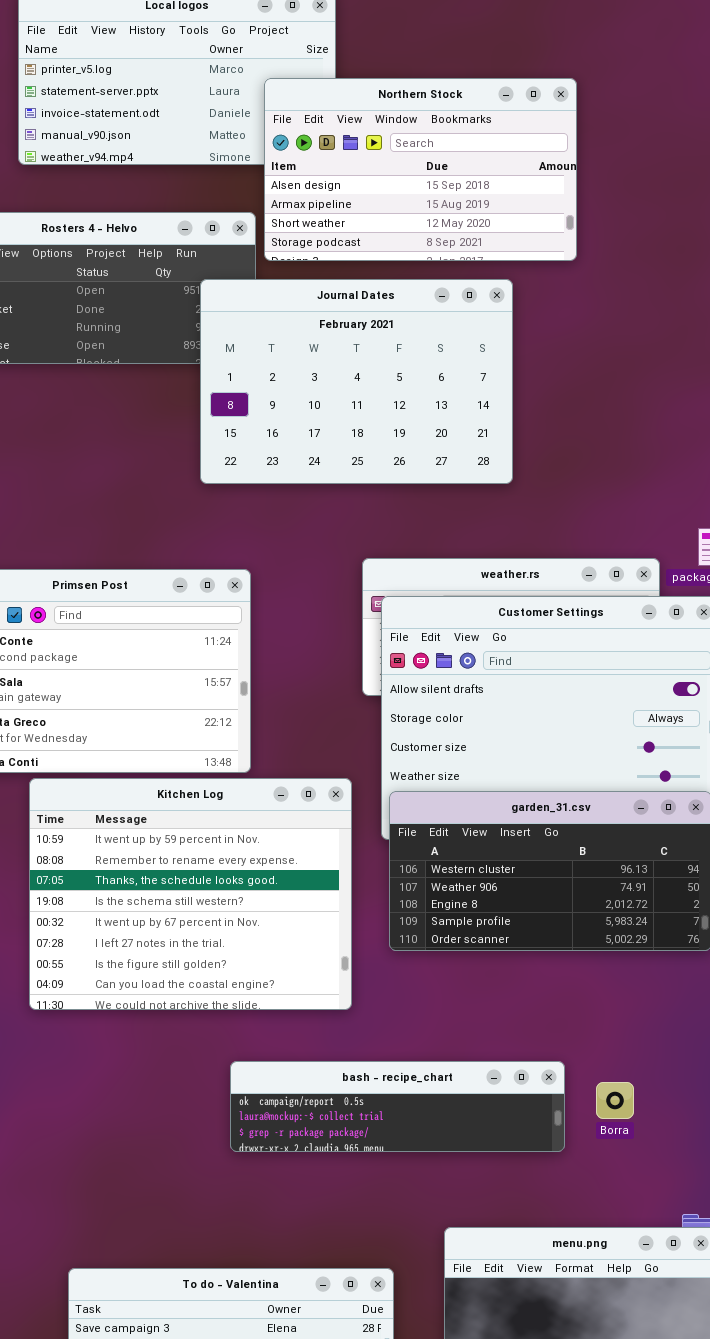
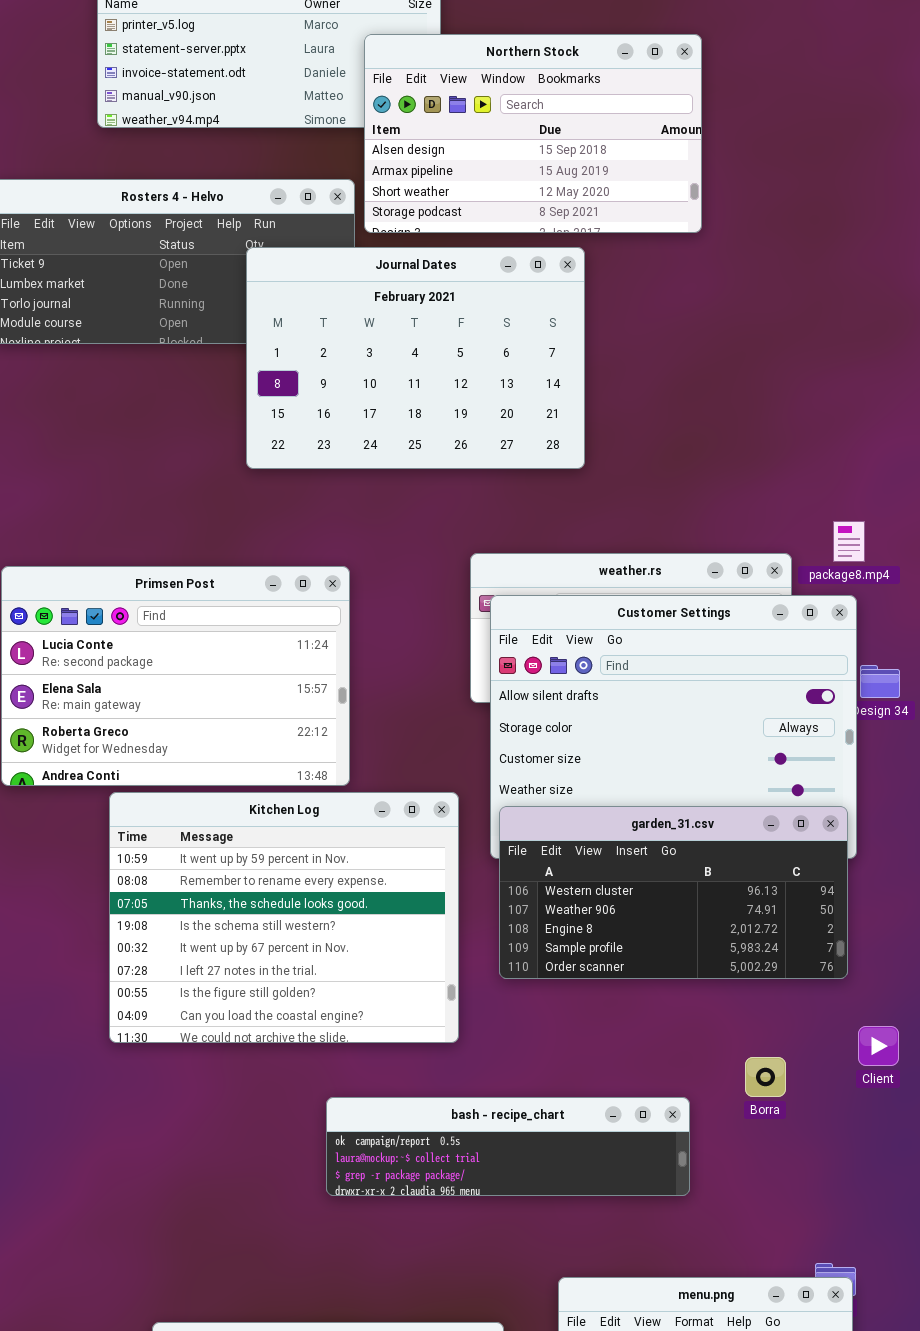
Journal Dates: [200,279,513,484] -> [246,247,585,469], moved
Borra: [596,1082,634,1119] -> [745,1057,786,1097], moved

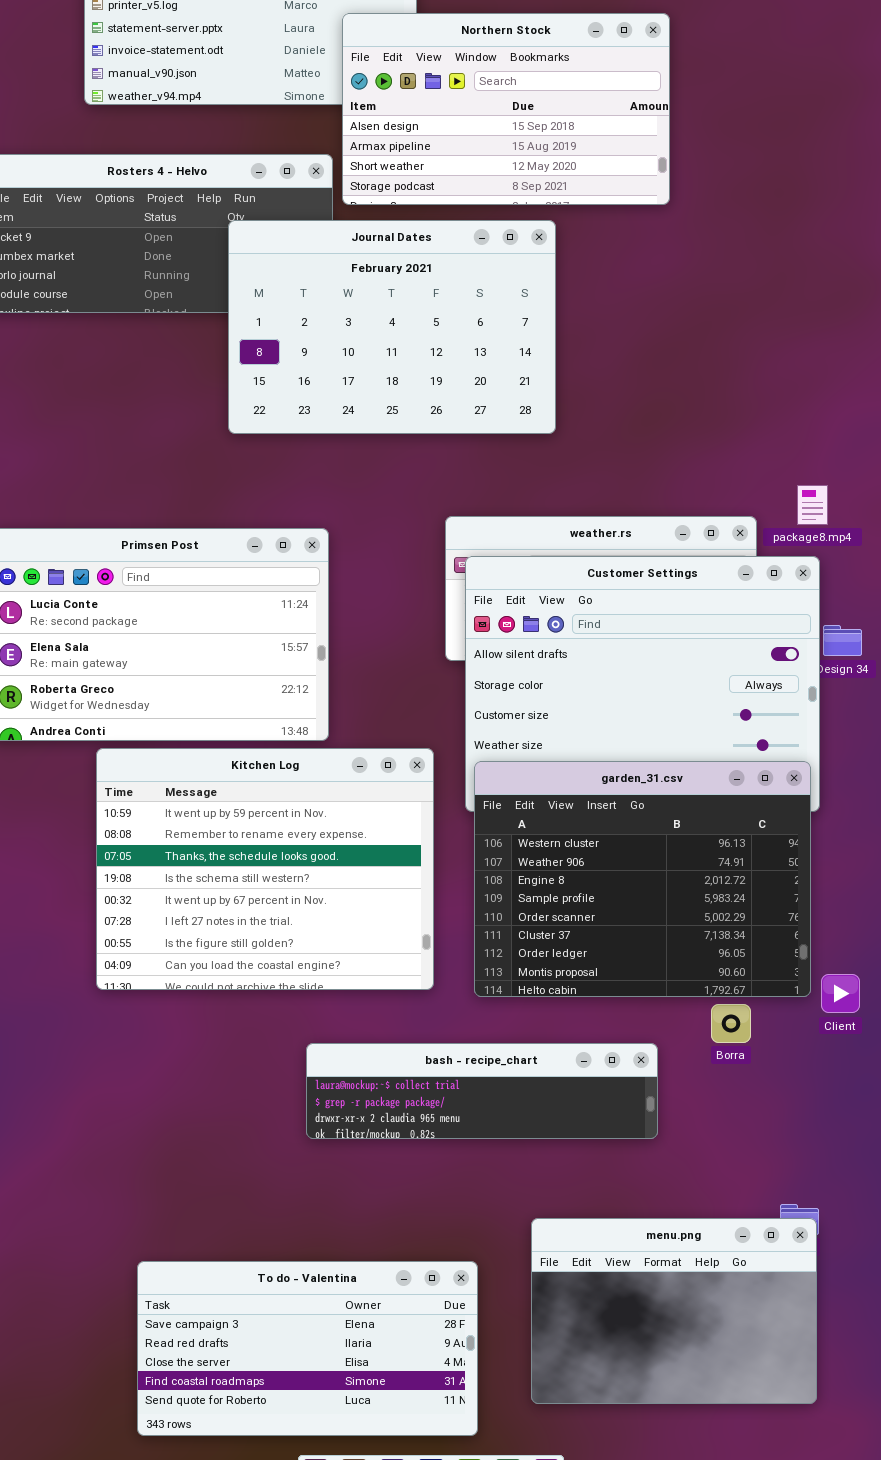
garden_31.csv: [499,806,848,979] -> [474,761,811,997], resized
bash - recipe_chart: [326,1097,690,1196] -> [306,1043,658,1139], scrolled down 1 row

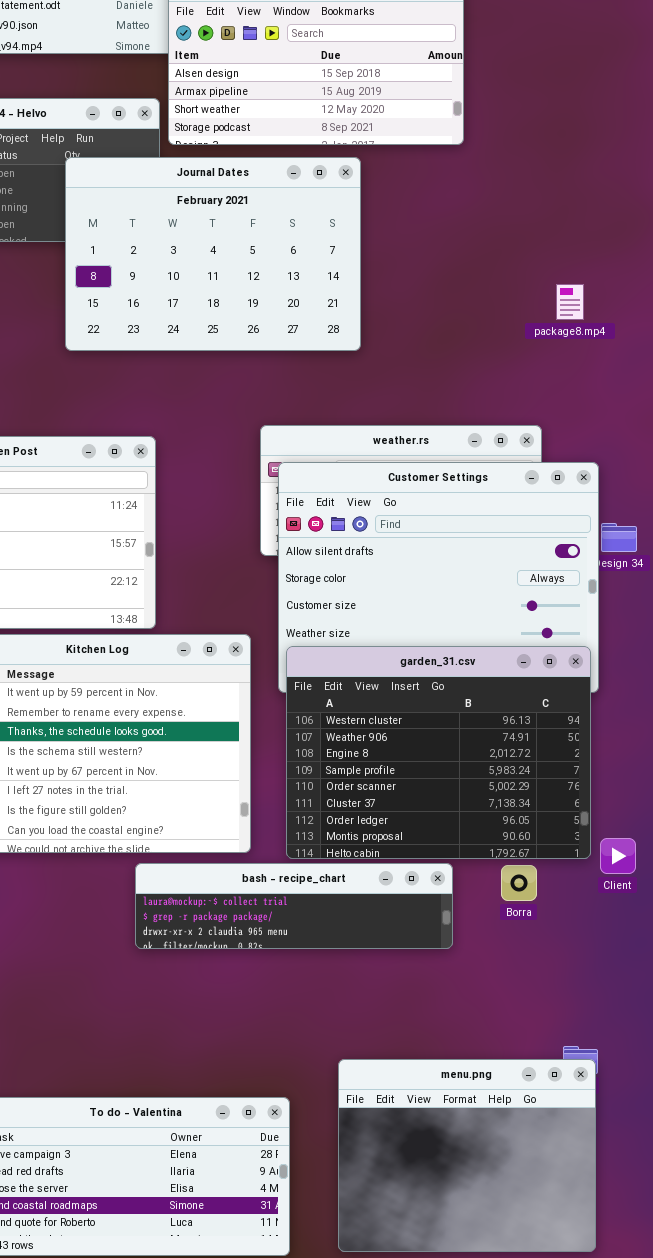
package8.mp4: [797,485,828,525] -> [556,284,584,320], moved
bash - recipe_chart: [306,1043,658,1139] -> [135,863,453,949], moved
menu.png: [531,1218,817,1404] -> [338,1059,596,1252], resized

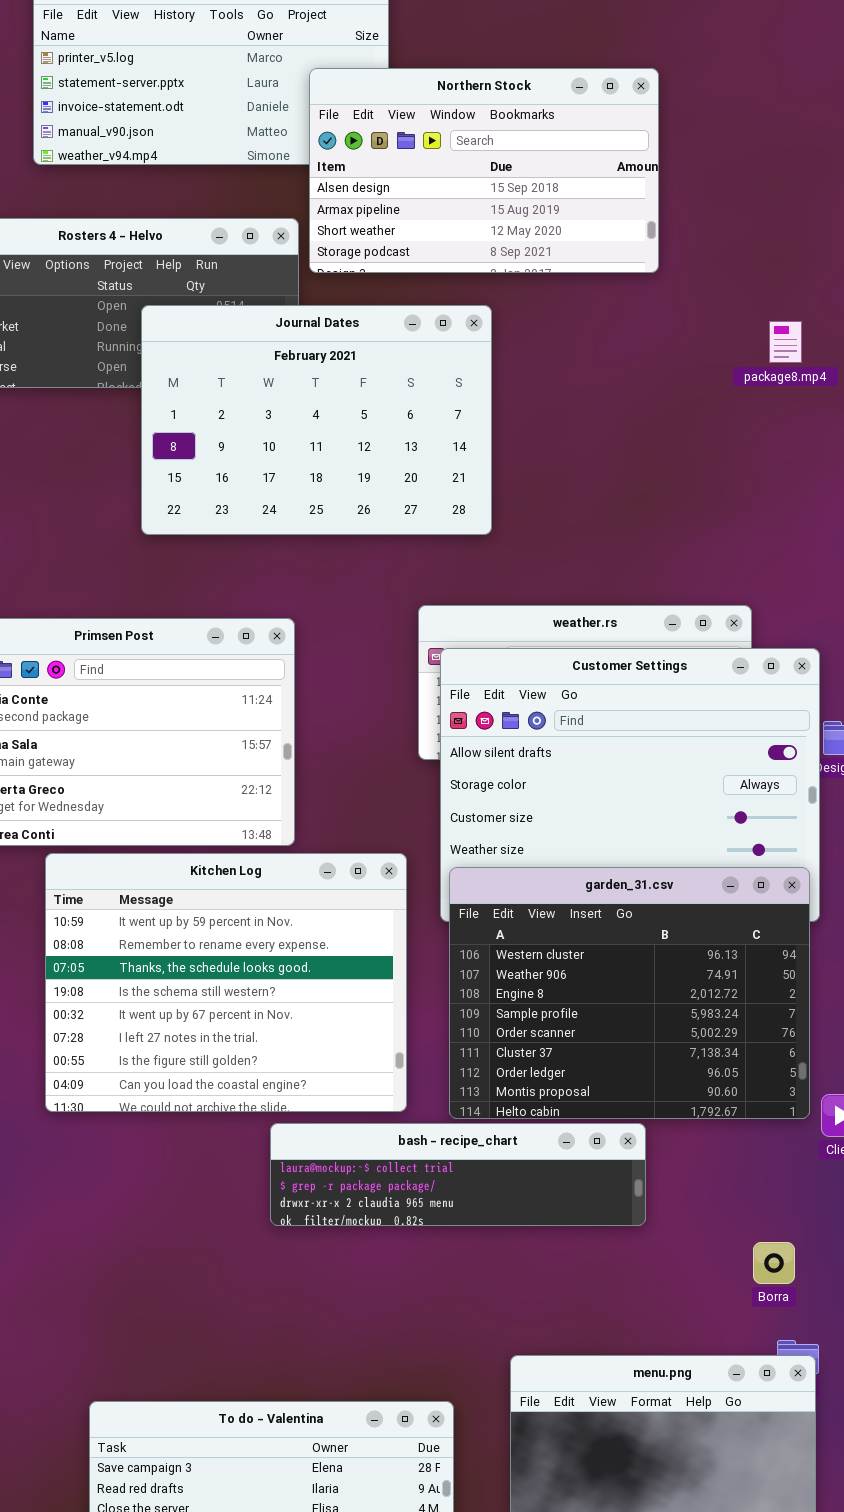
Journal Dates: [65,157,361,351] -> [141,305,492,535], moved
package8.mp4: [556,284,584,320] -> [769,321,802,363], moved
Borra: [501,865,537,901] -> [753,1242,795,1284], moved

